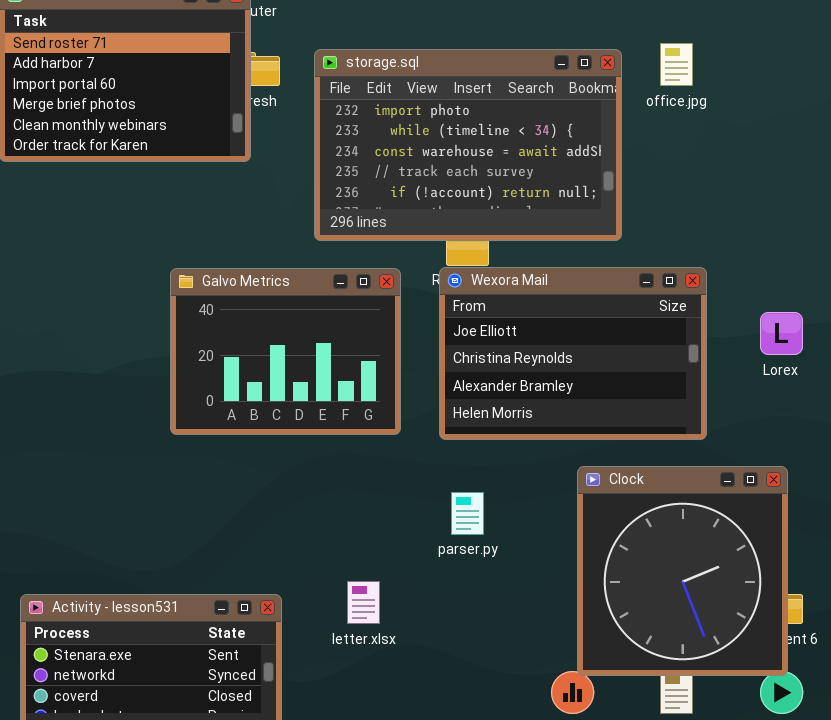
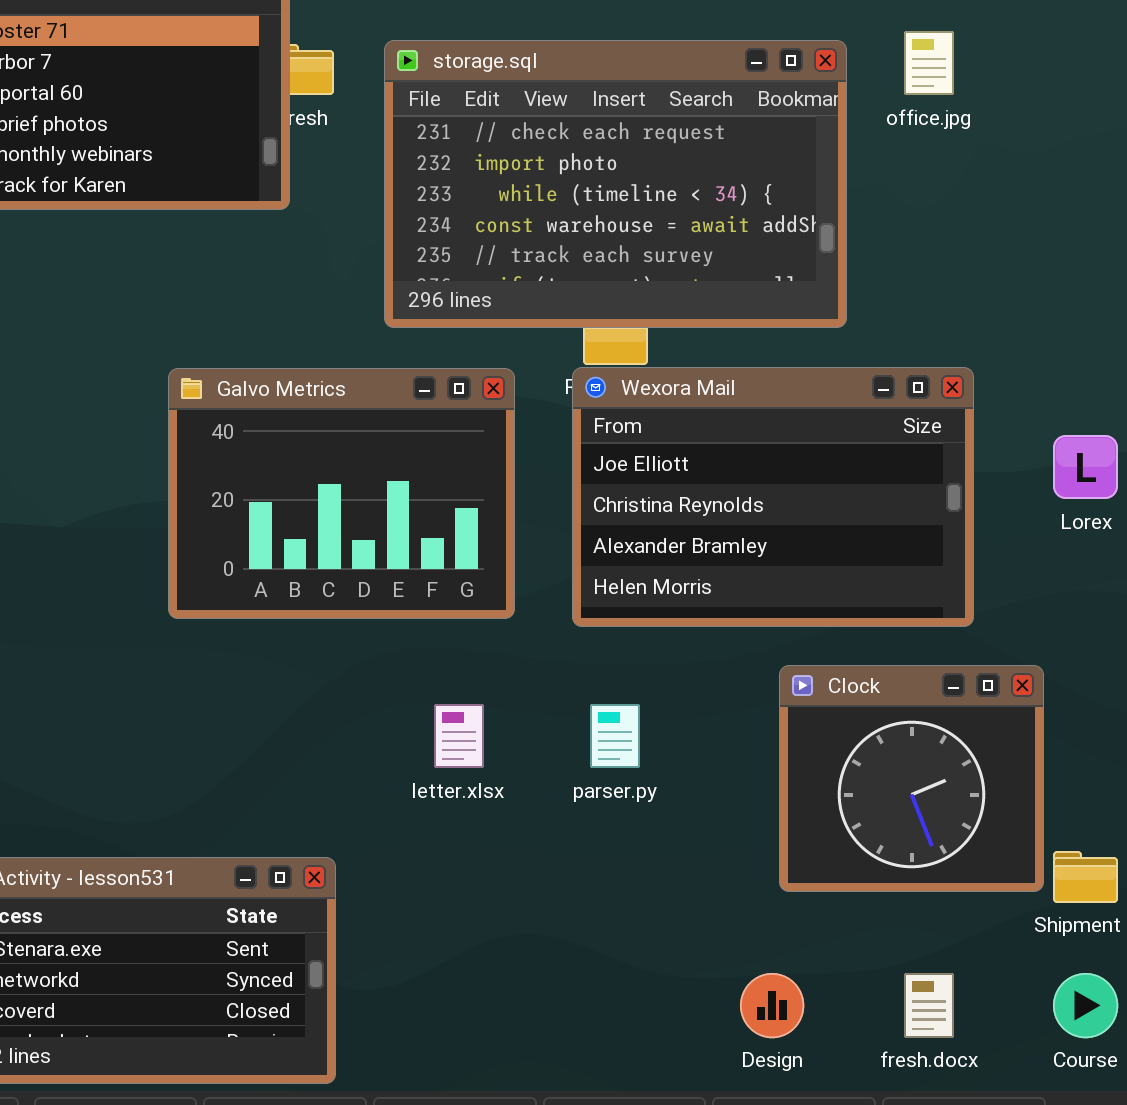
storage.sql: [314,49,622,241] -> [384,40,847,328], scrolled up 1 row
Clock: [577,466,788,676] -> [779,665,1044,892], resized
letter.xlsx: [347,581,380,624] -> [434,704,484,768], moved

